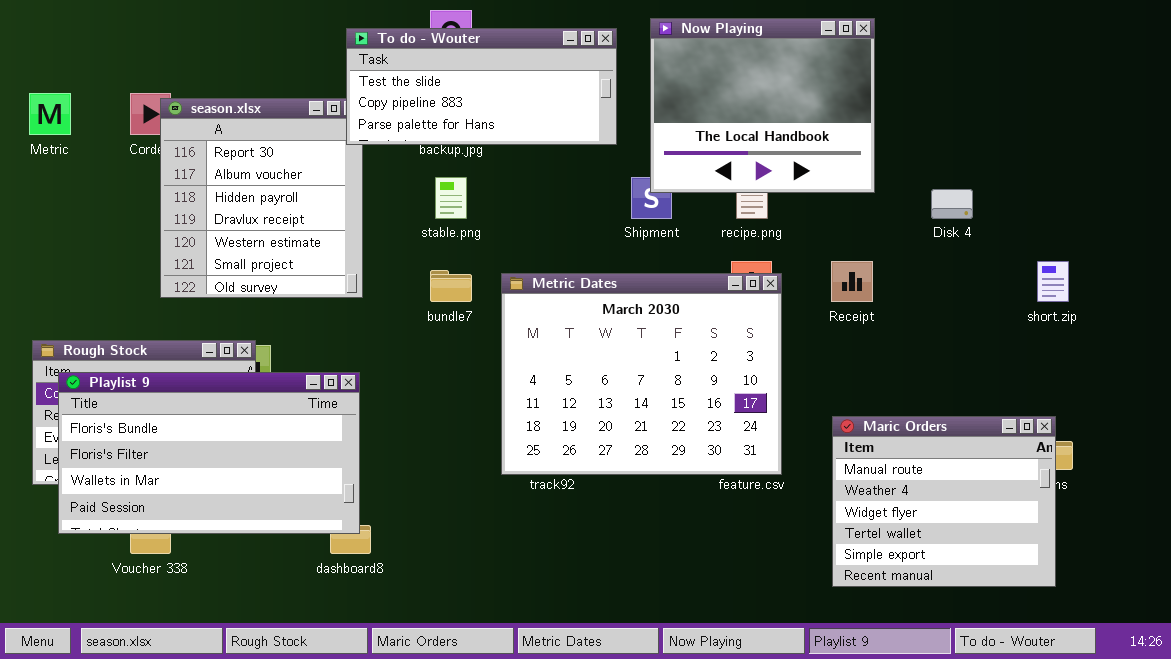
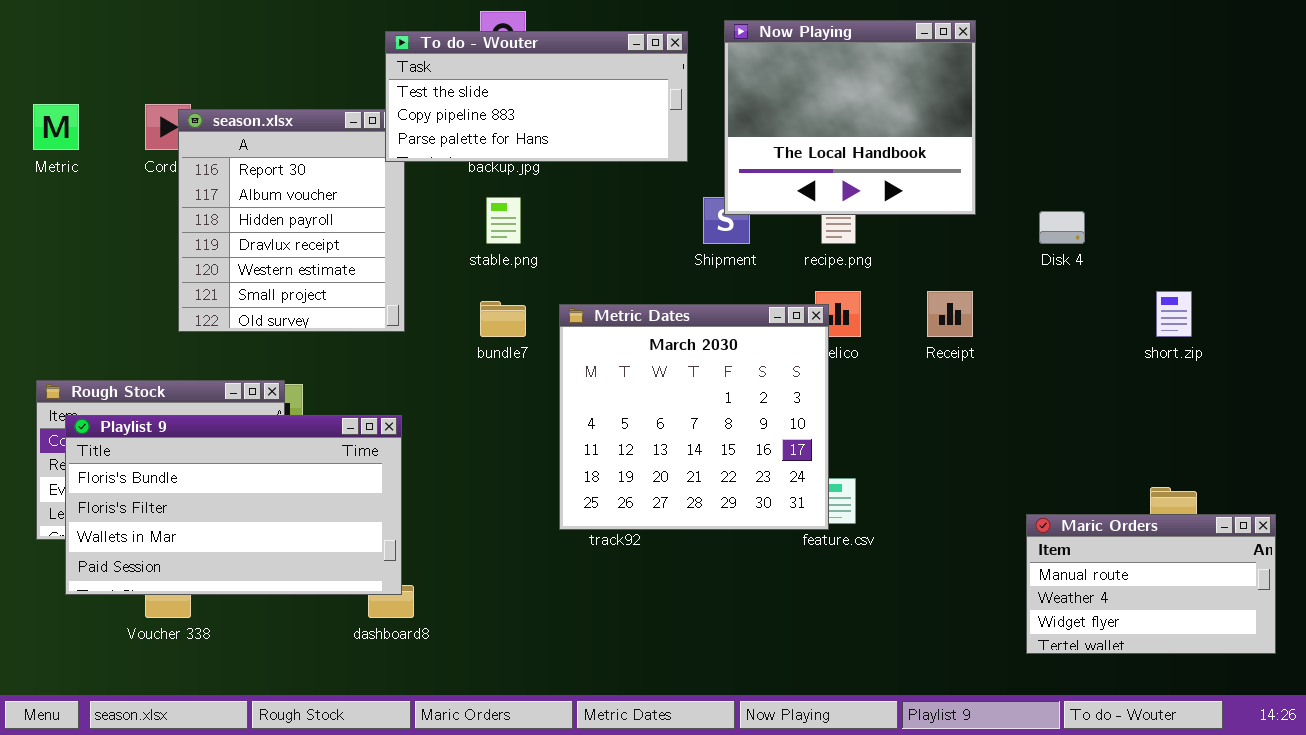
Metric Dates: [501,273,782,475] -> [559,304,829,530], resized
Maric Orders: [832,416,1056,587] -> [1026,514,1276,654], moved, resized

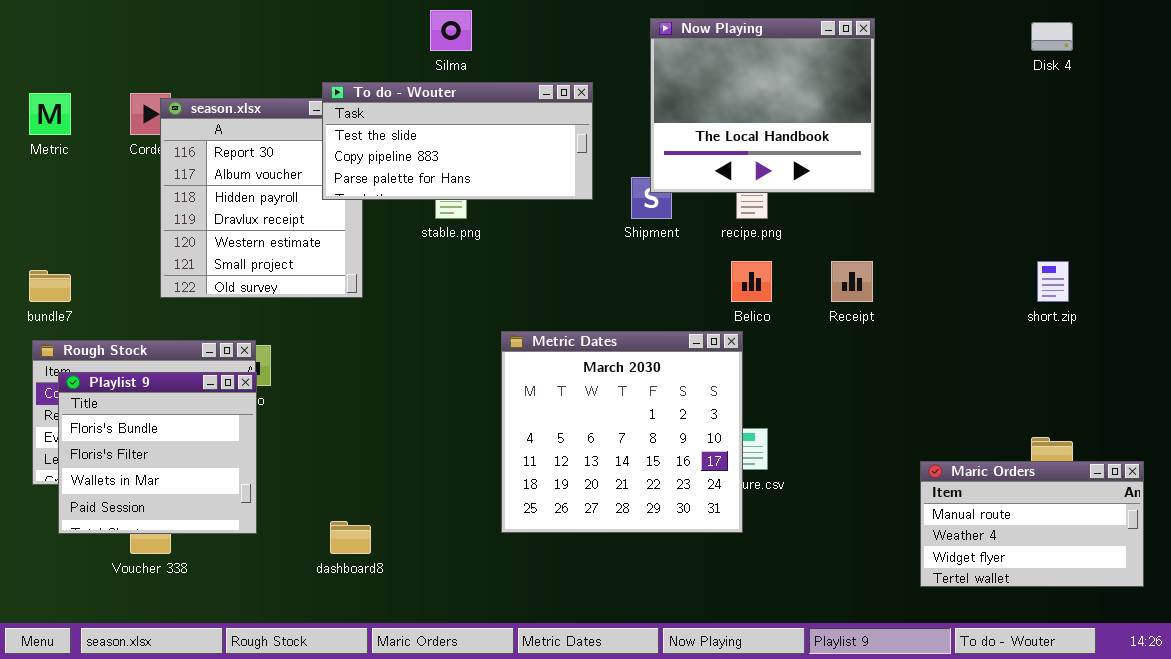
To do - Wouter: [385,31,688,162] -> [322,82,593,200], moved
Disk 4: [1039,211,1085,244] -> [1031,22,1073,51], moved
bundle7: [480,301,526,337] -> [29,270,71,302], moved
Metric Dates: [559,304,829,530] -> [501,331,743,533], moved
Playlist 9: [65,415,402,595] -> [58,372,257,534], resized

